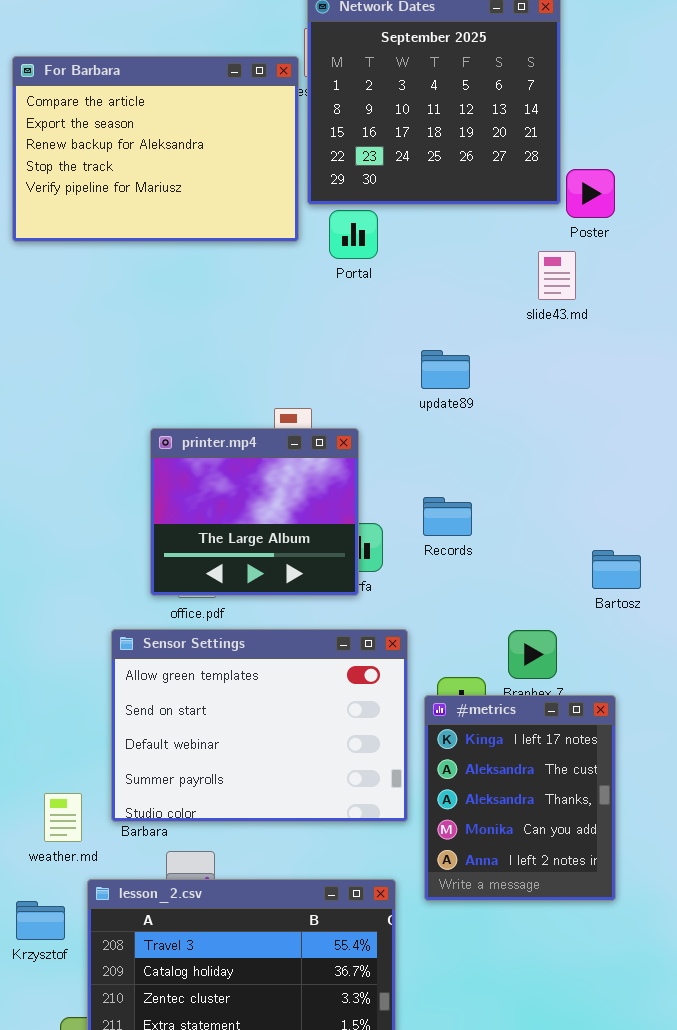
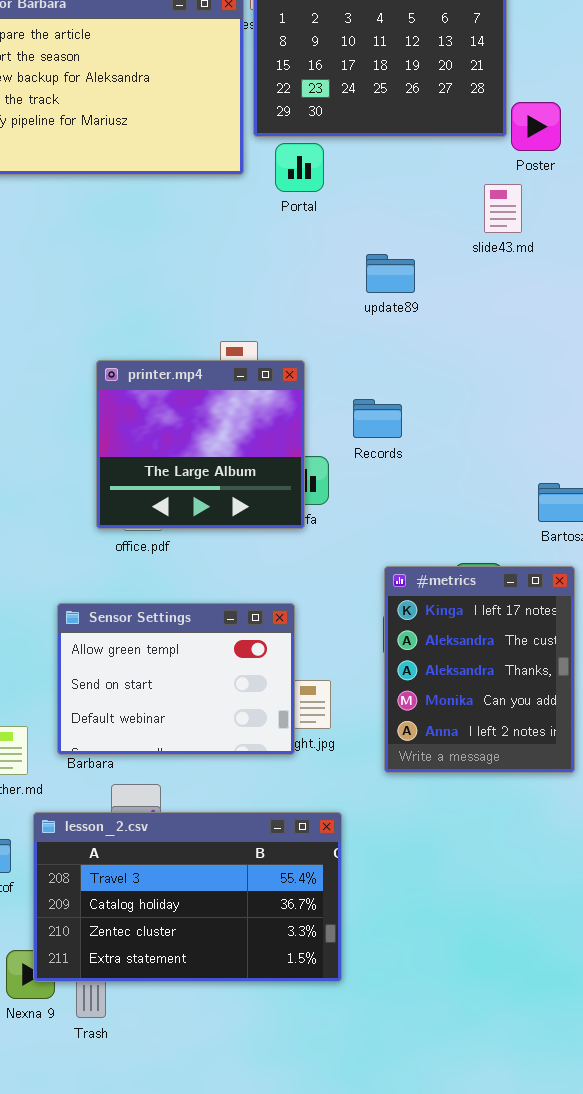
update89: [421,350,470,389] -> [366,254,415,293], moved
Records: [423,497,472,536] -> [353,399,402,438], moved
Sensor Settings: [111,629,408,822] -> [57,603,295,755], resized
#metrics: [424,695,616,901] -> [384,566,575,773], moved

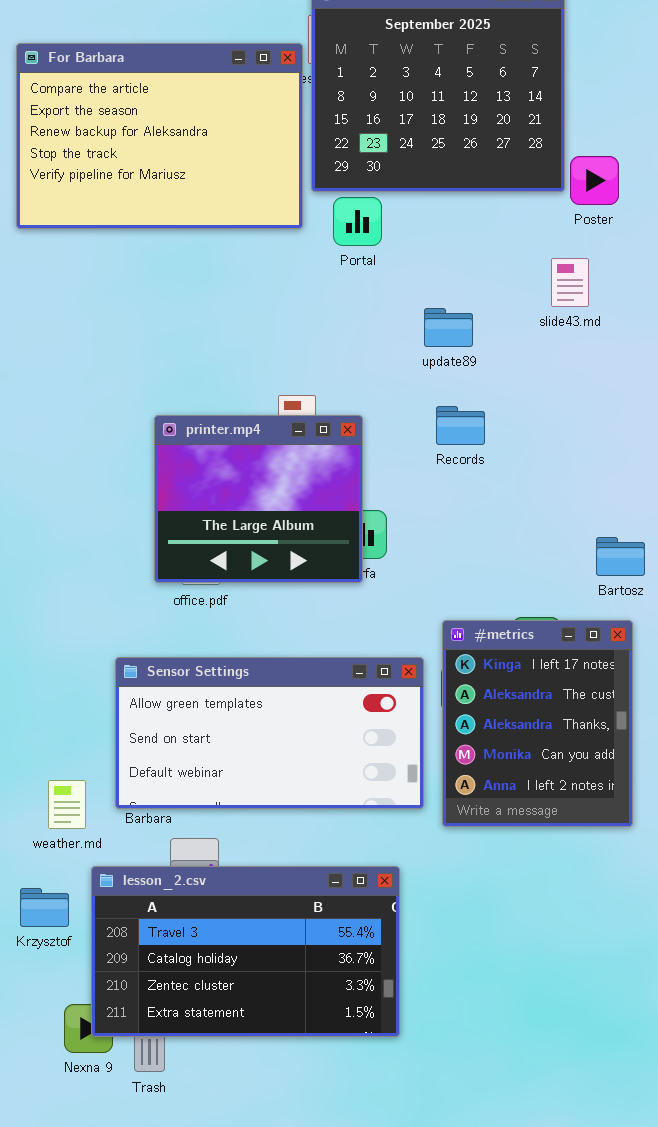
slide43.md: [484,184,522,233] -> [551,258,589,307], moved
Records: [353,399,402,438] -> [436,406,485,445], moved
Sensor Settings: [57,603,295,755] -> [115,657,424,809], resized

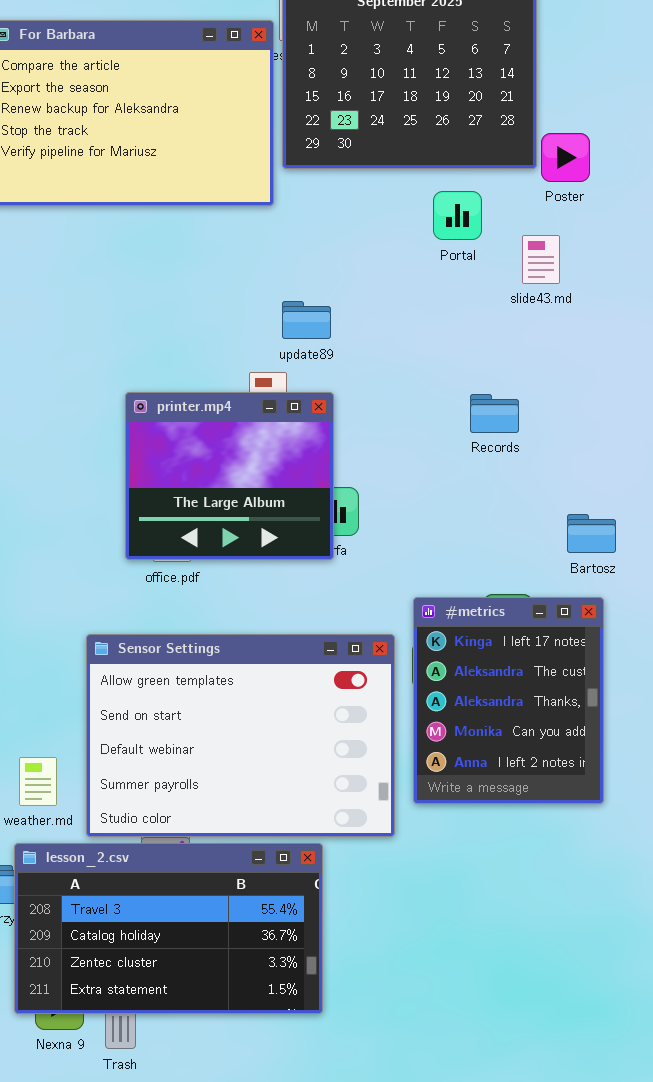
Portal: [333,197,382,246] -> [433,191,482,240], moved
update89: [424,308,473,347] -> [282,301,331,339], moved
Records: [436,406,485,445] -> [470,394,519,433], moved
Sensor Settings: [115,657,424,809] -> [86,634,395,837], resized
lesson_2.csv: [91,866,400,1037] -> [14,843,323,1014], moved

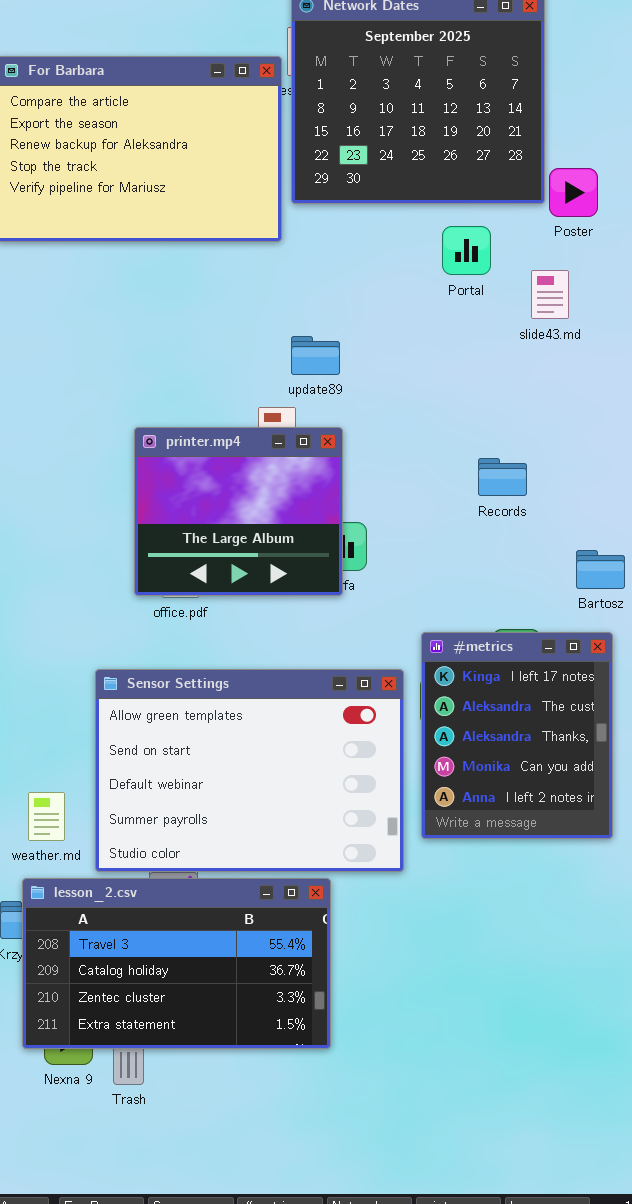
Records: [470,394,519,433] -> [478,458,527,496], moved

